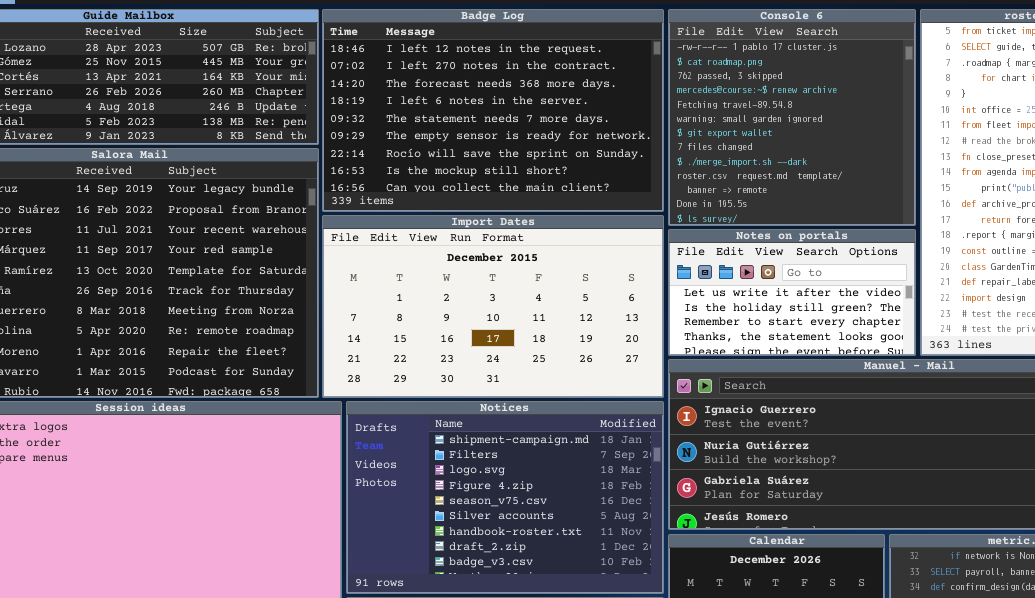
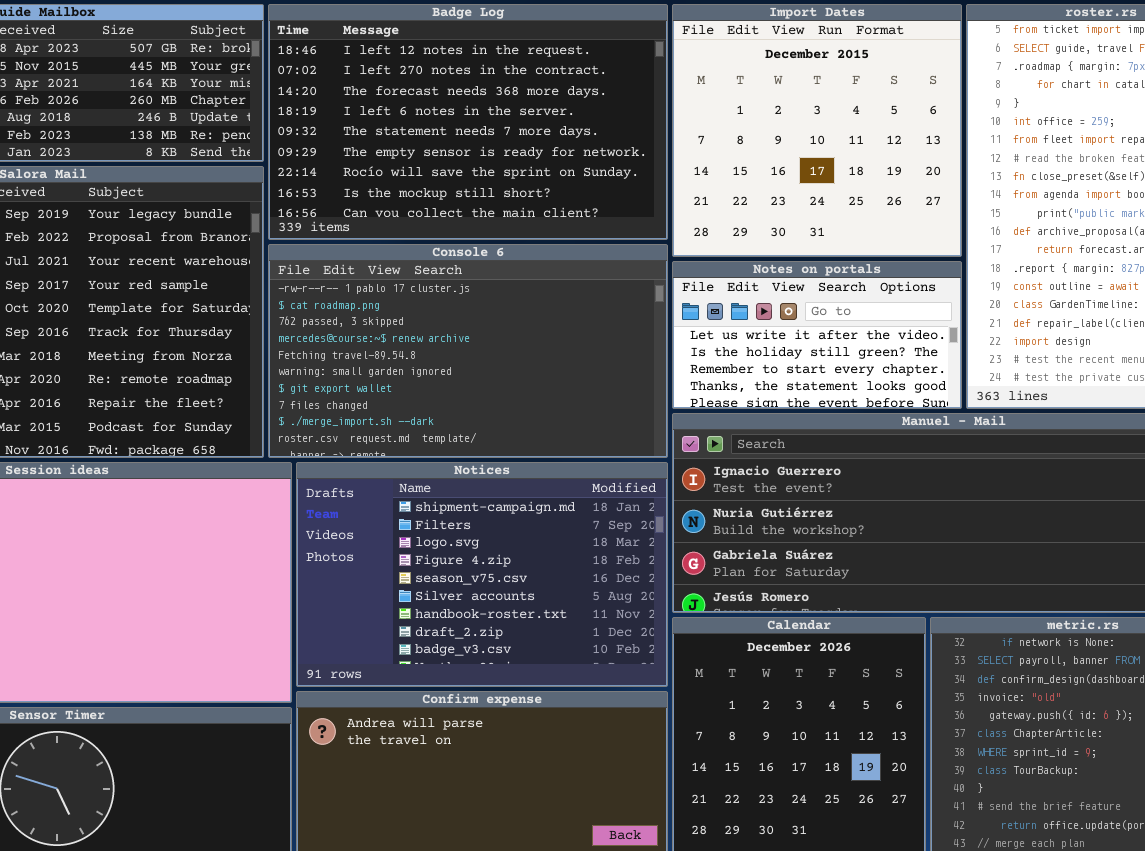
Console 6: [668,9,916,226] -> [268,244,668,458], moved, resized
Import Dates: [322,215,664,398] -> [672,4,962,257], moved, resized

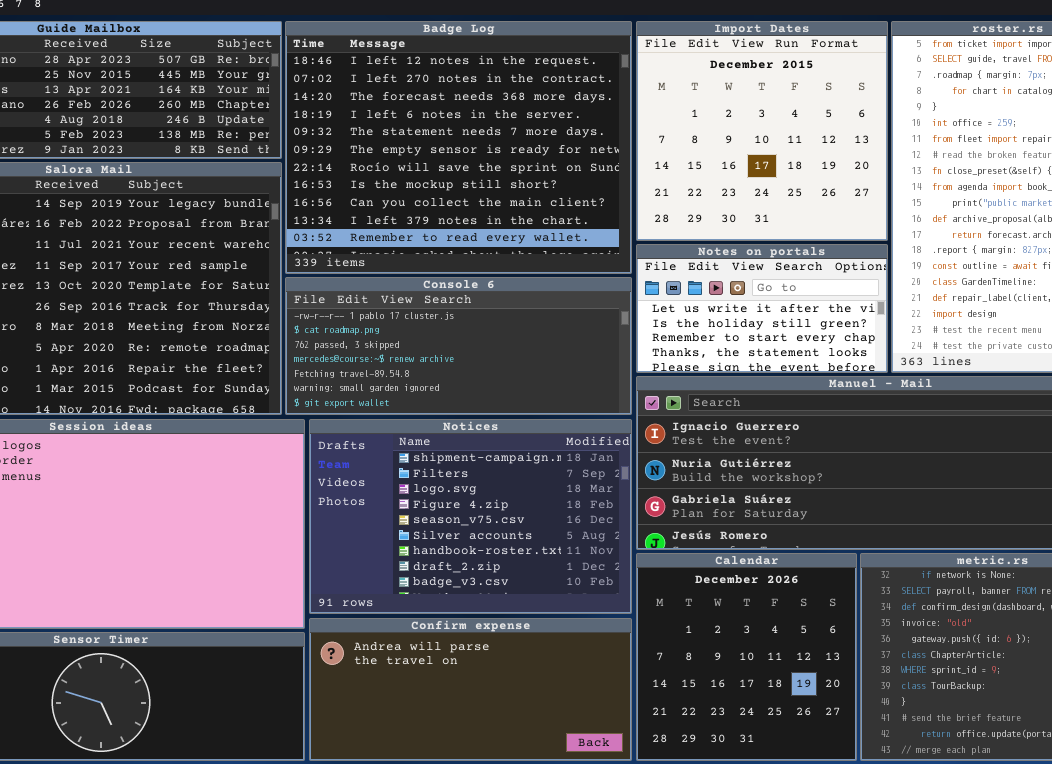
Badge Log: [268,4,668,240] -> [285,21,632,274], resized
Console 6: [268,244,668,458] -> [285,277,632,415], resized

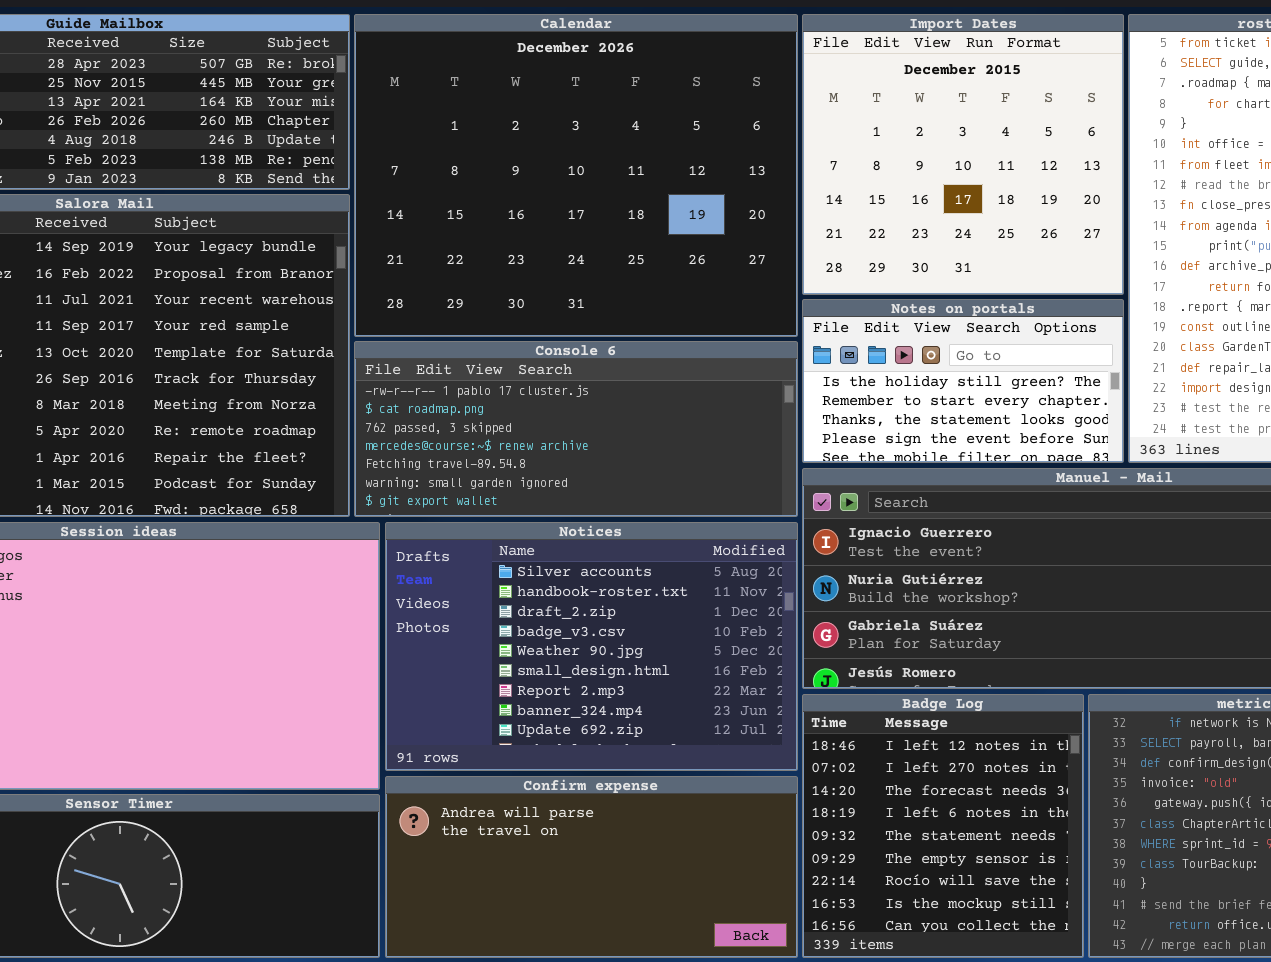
Badge Log: [285,21,632,274] -> [802,694,1084,958], moved, resized
Notes on portals: [636,244,888,373] -> [802,299,1124,463], scrolled down 1 row
Notices: [309,419,632,614] -> [385,522,798,771], scrolled down 5 rows
Calendar: [636,553,857,761] -> [354,14,798,337], moved, resized

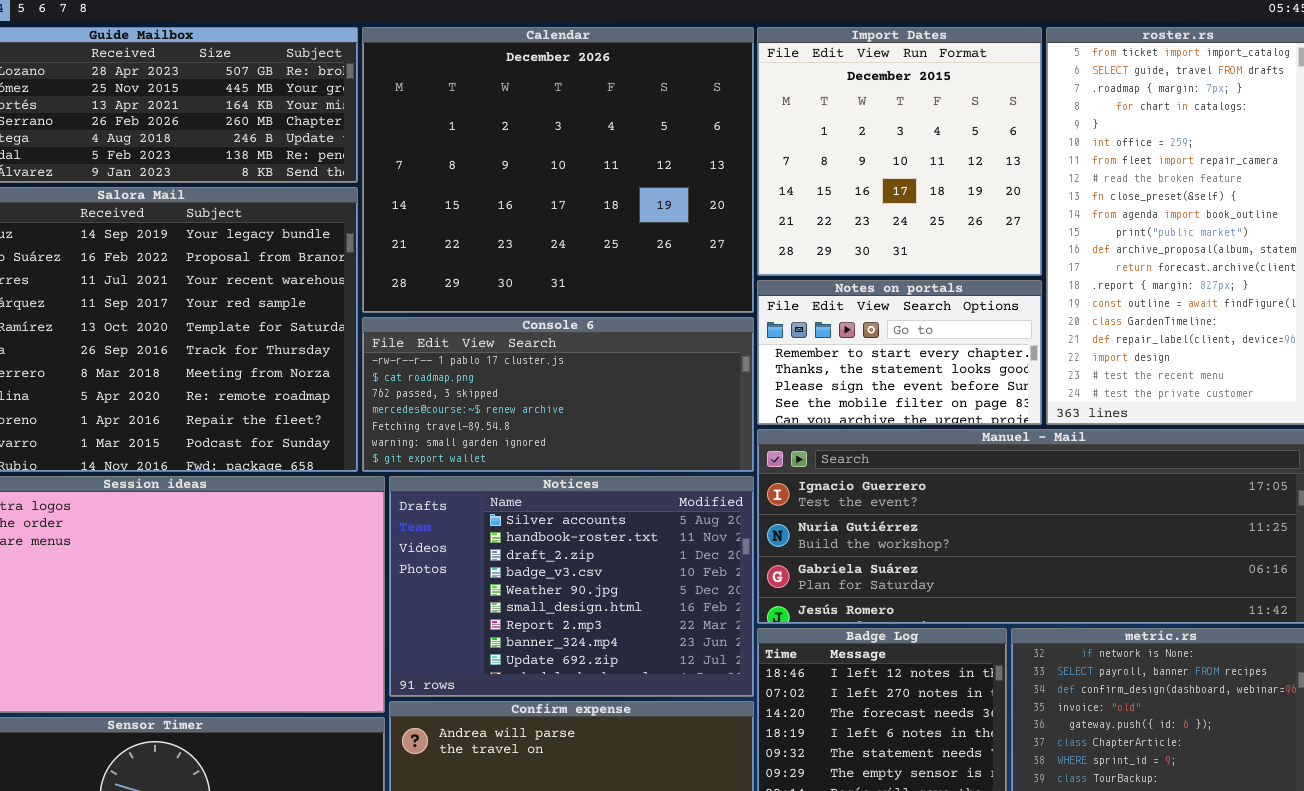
Notes on portals: [802,299,1124,463] -> [757,280,1042,425], scrolled down 1 row

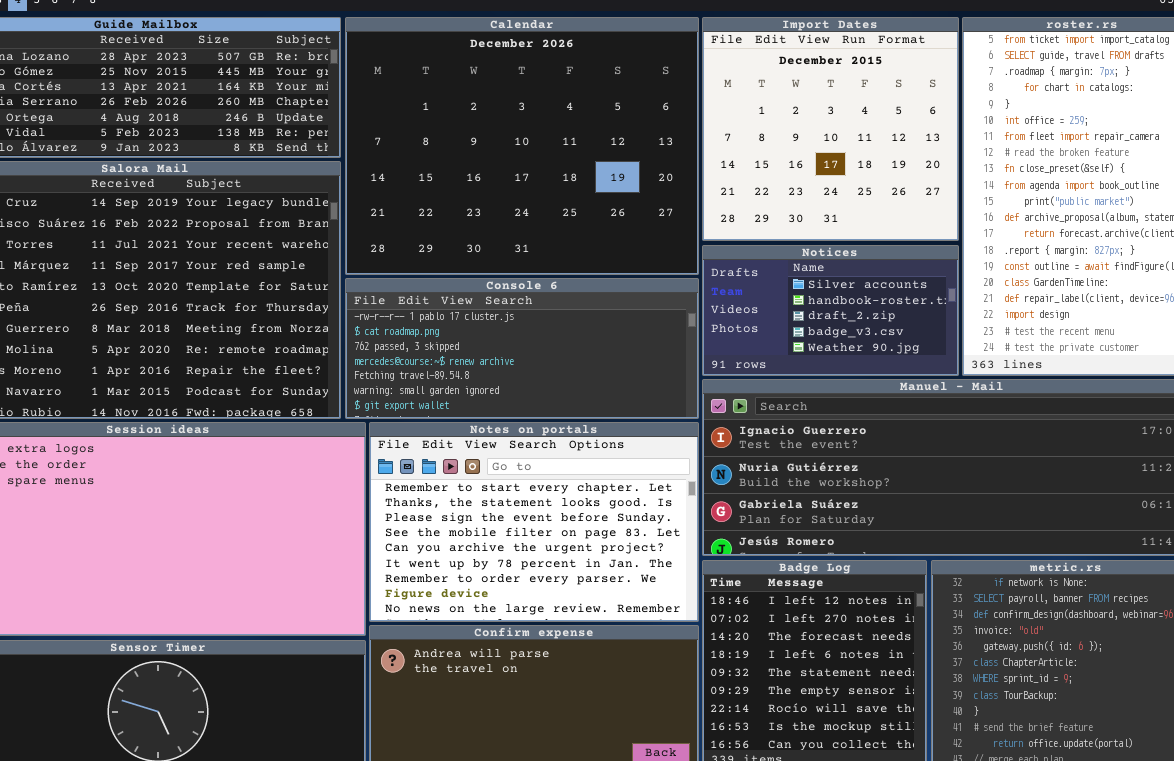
Notes on portals: [757,280,1042,425] -> [369,422,699,622], moved, resized
Notices: [389,476,754,697] -> [702,245,959,376], moved, resized

